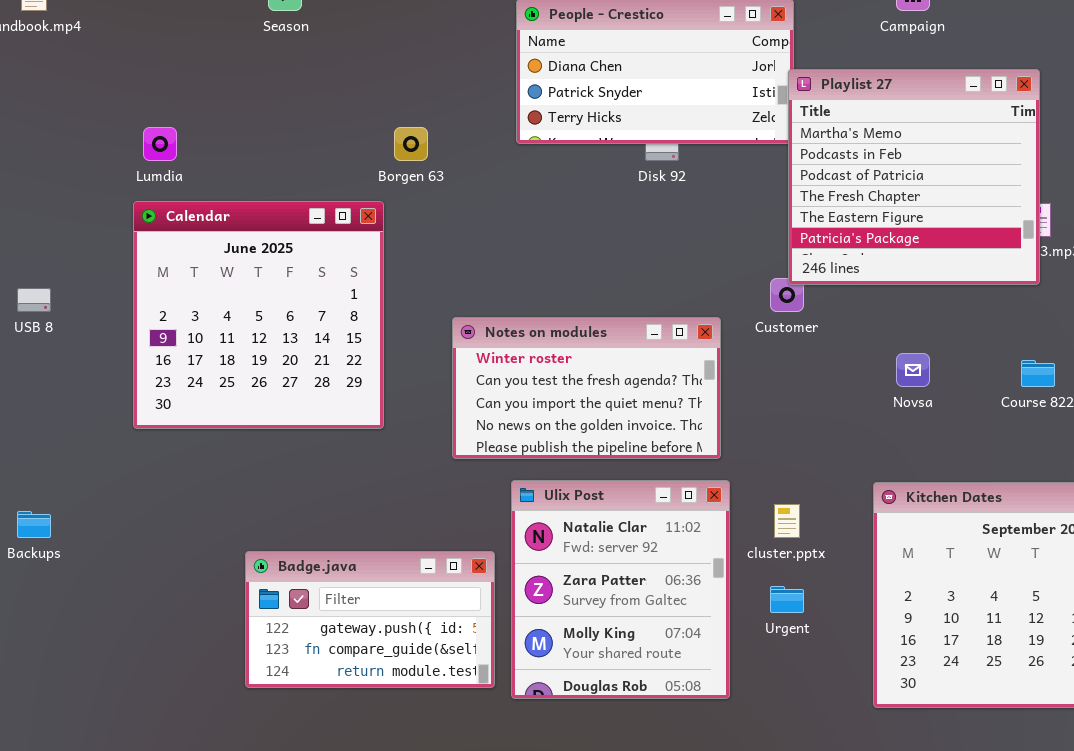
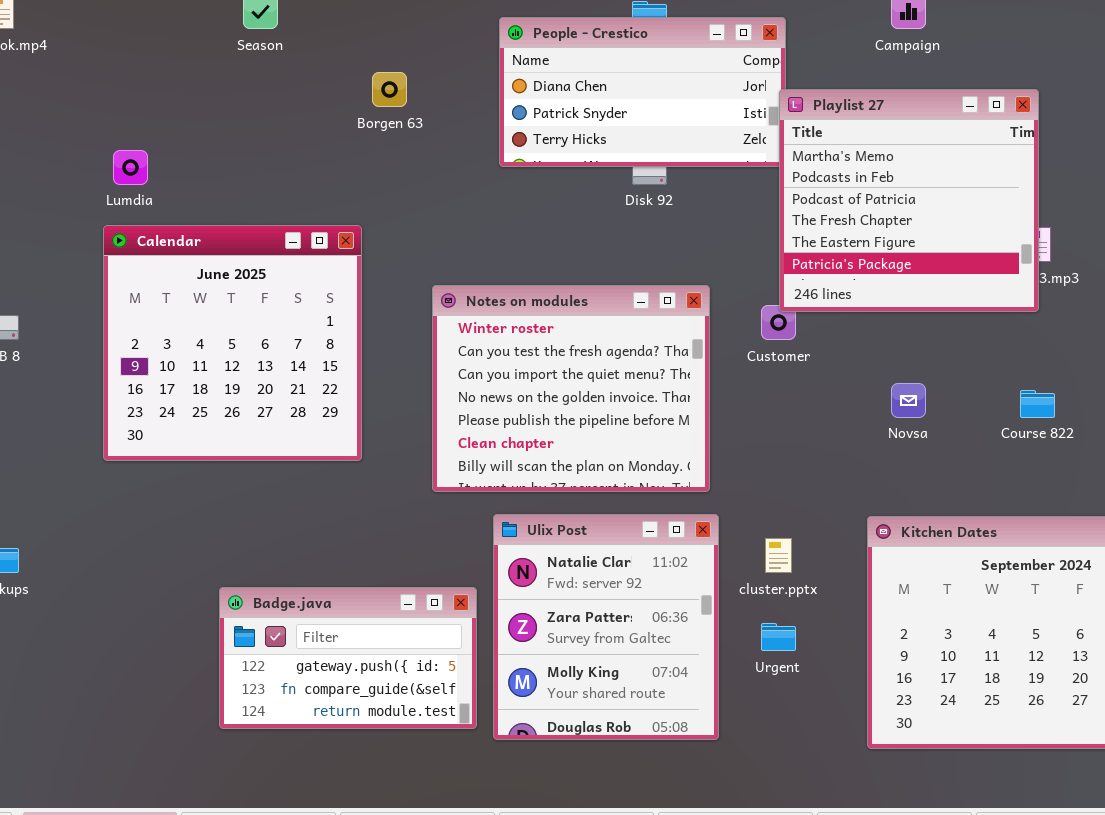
Borgen 63: [394,127,428,161] -> [372,72,407,107], moved
Notes on modules: [452,317,721,459] -> [432,285,710,492], resized

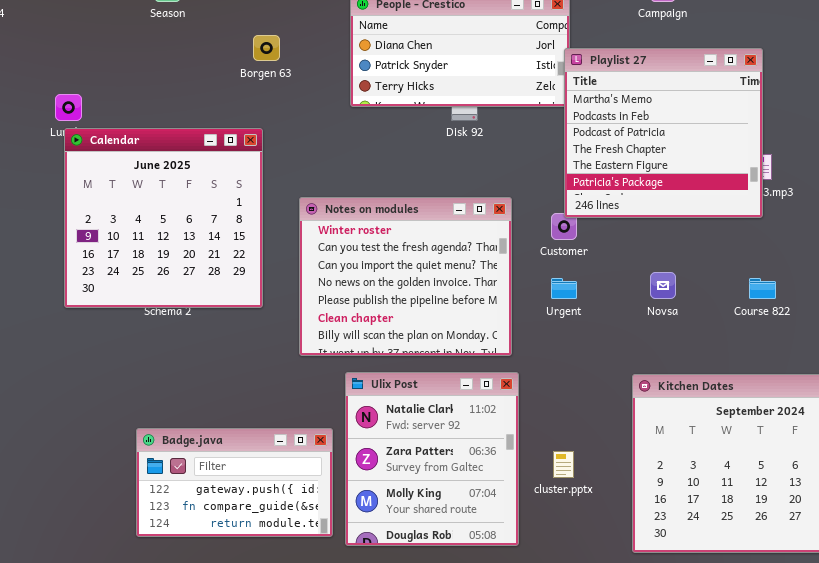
Calendar: [103,225,362,461] -> [64,128,263,308], moved
cluster.pptx: [765,538,792,573] -> [553,451,574,478], moved
Urgent: [761,623,796,651] -> [551,278,577,299], moved

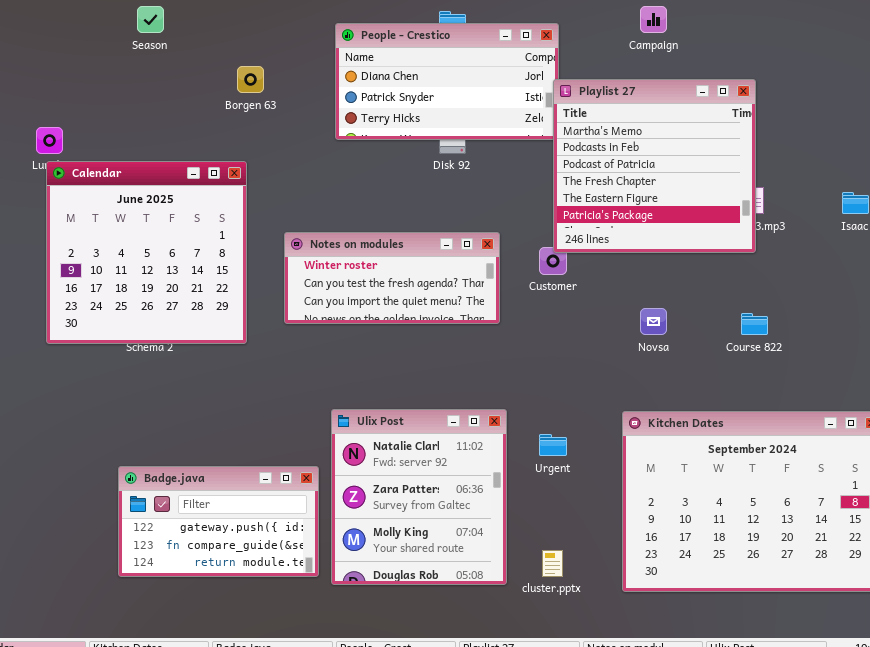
Notes on modules: [299,197,512,356] -> [284,232,500,324], resized
Urgent: [551,278,577,299] -> [539,434,567,456], moved
cluster.pptx: [553,451,574,478] -> [542,550,563,577], moved

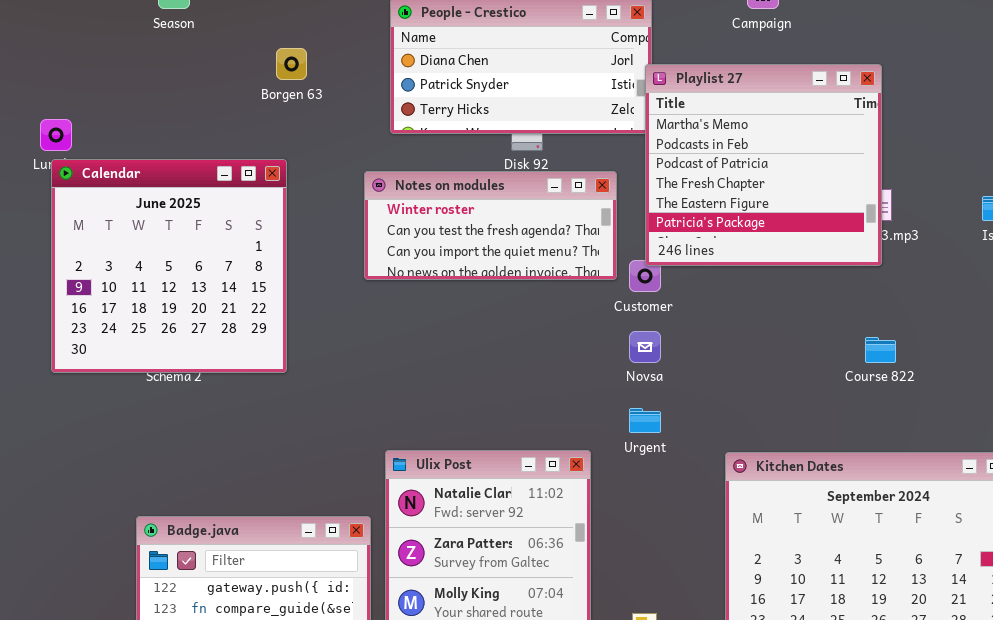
Notes on modules: [284,232,500,324] -> [364,171,617,280], moved
Novsa: [640,308,667,335] -> [629,331,661,363], moved
Urgent: [539,434,567,456] -> [629,408,661,433], moved

